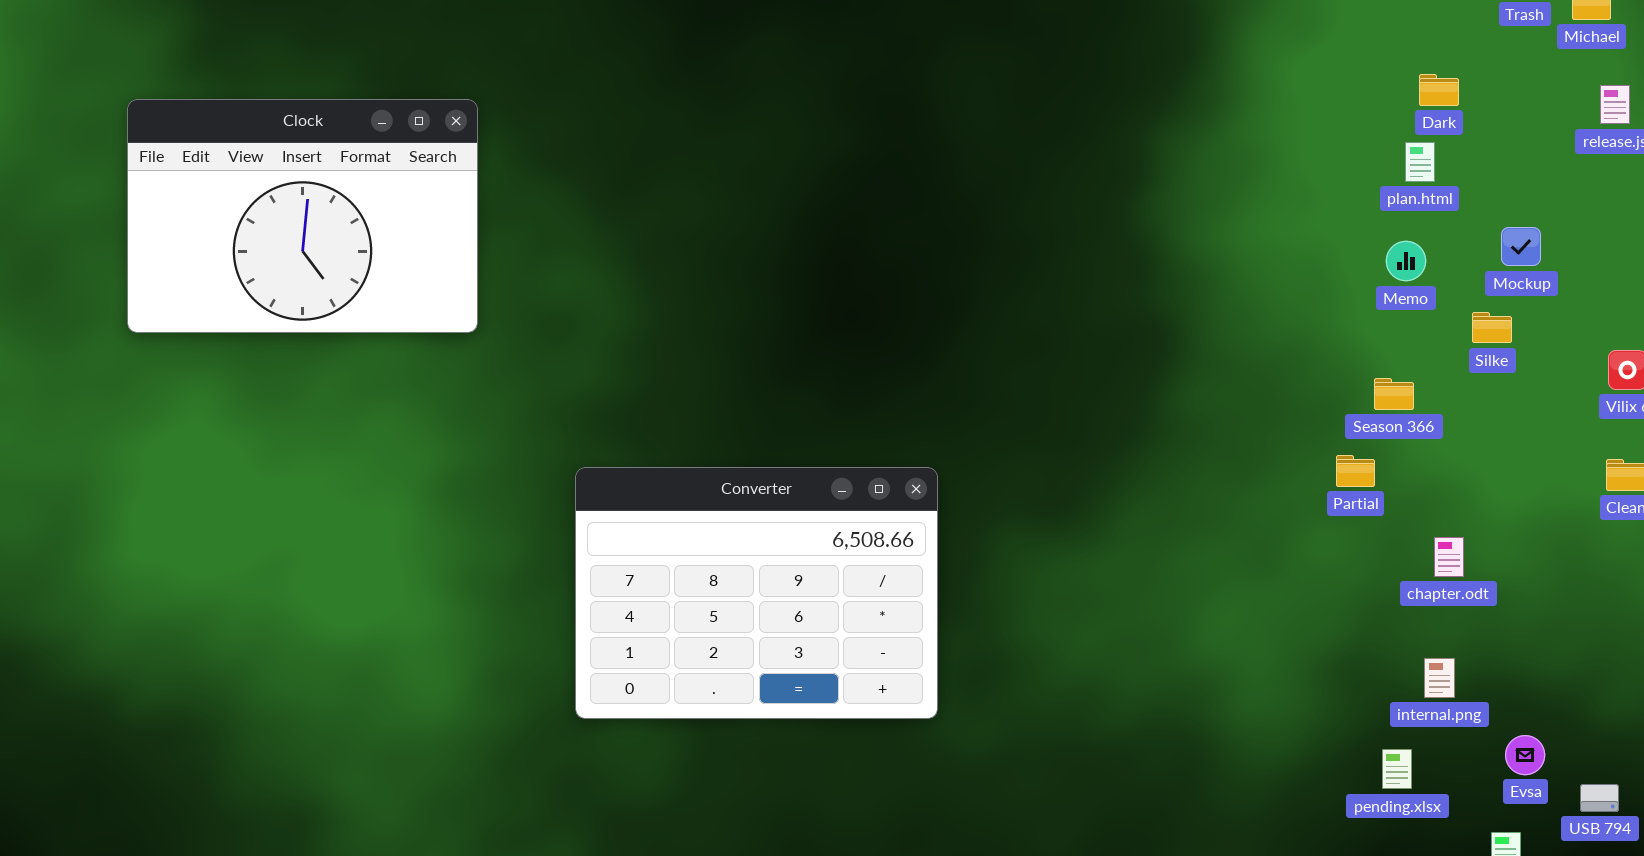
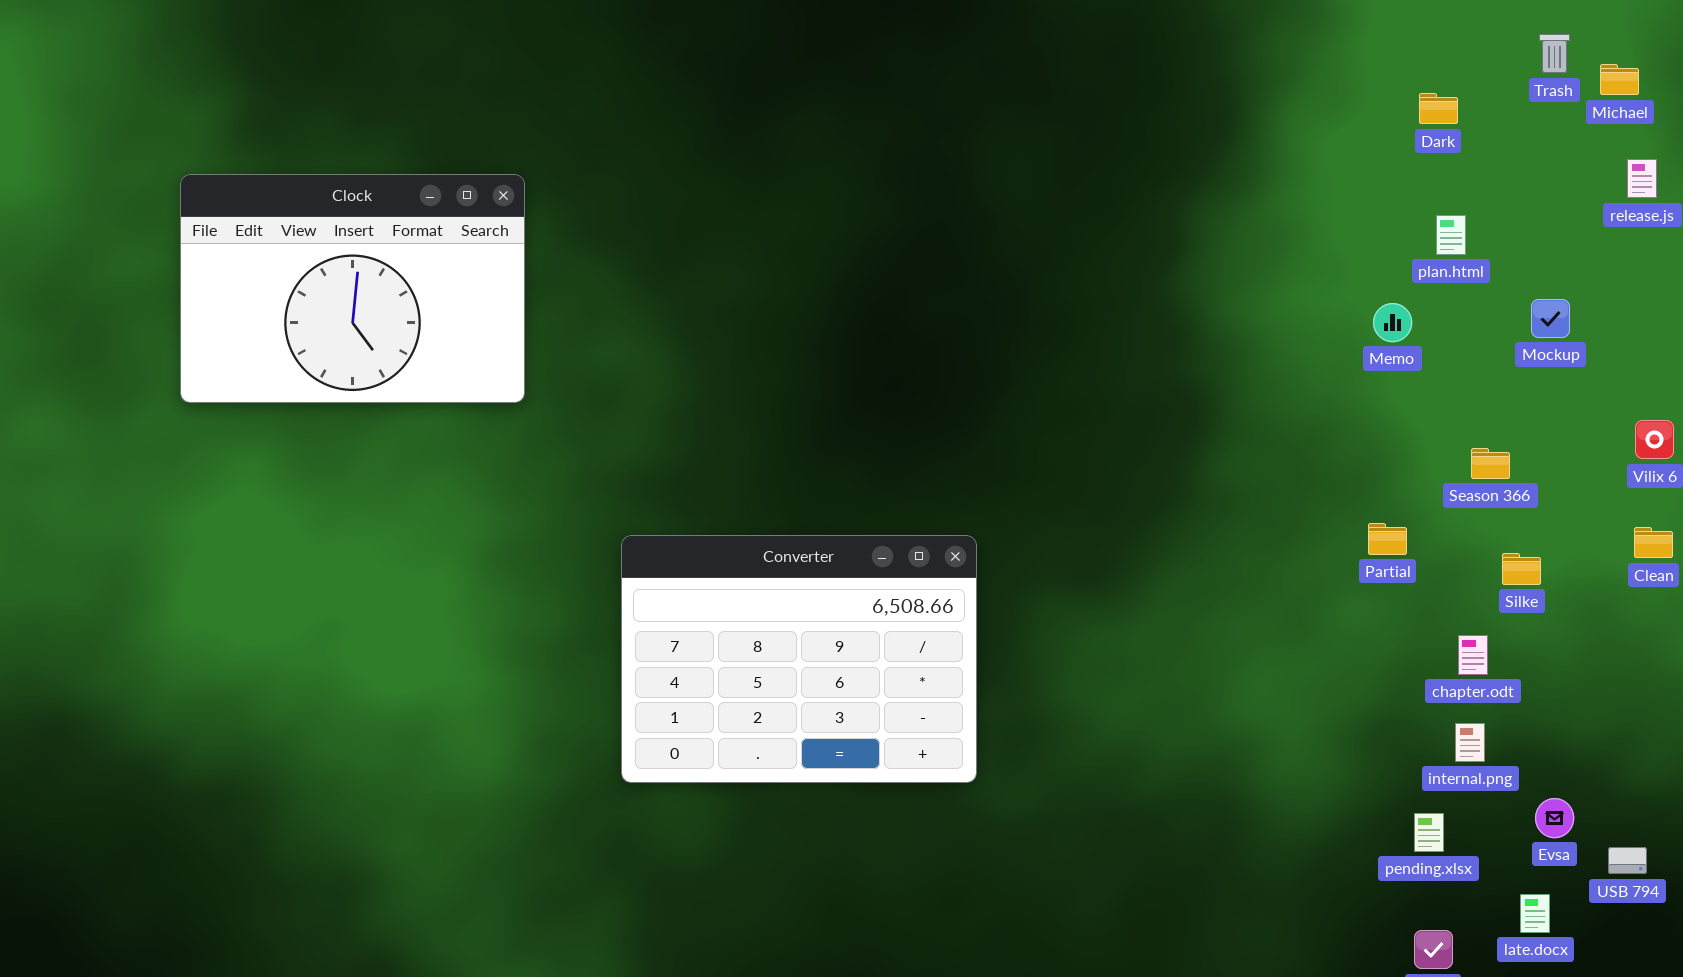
Dark: [1419,74,1459,106] -> [1419,93,1458,124], moved
Memo: [1386,241,1426,281] -> [1373,303,1412,342], moved
Silke: [1472,312,1512,343] -> [1502,553,1541,585], moved
Season 366: [1374,378,1414,410] -> [1471,448,1510,479], moved
chapter.odt: [1434,537,1464,577] -> [1458,635,1488,675], moved

